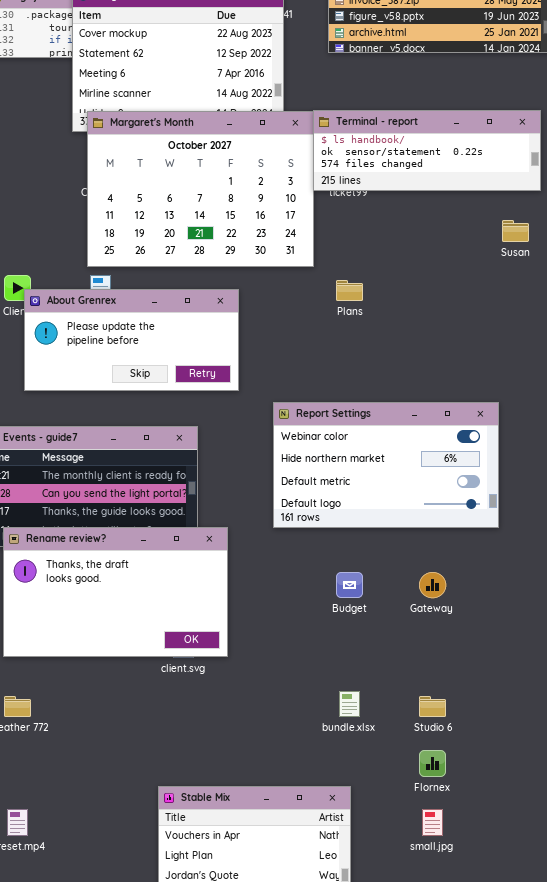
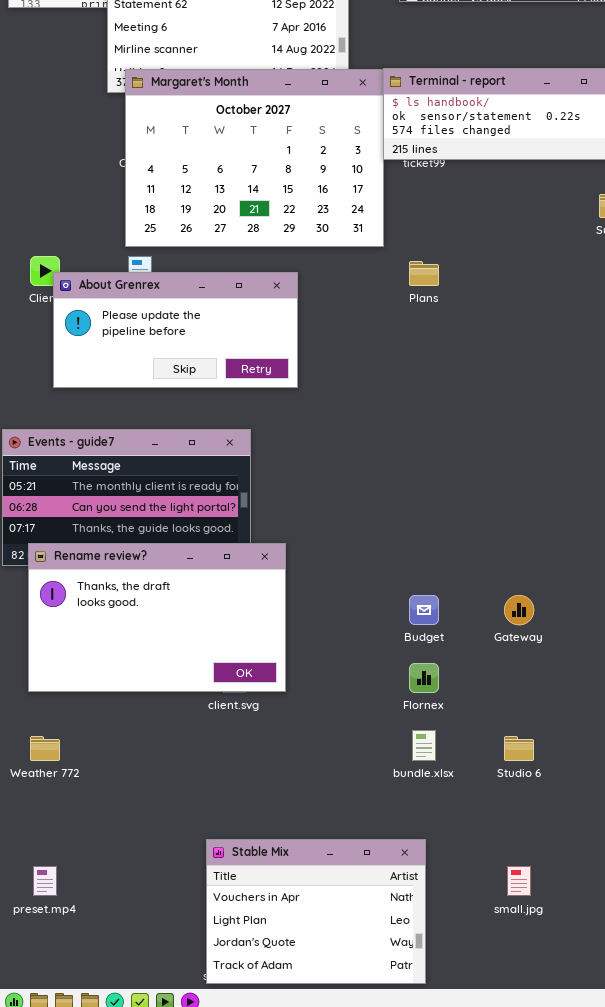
Report Settings: [273,402,499,528] -> none, closed
Flornex: [419,750,446,777] -> [409,663,439,693], moved

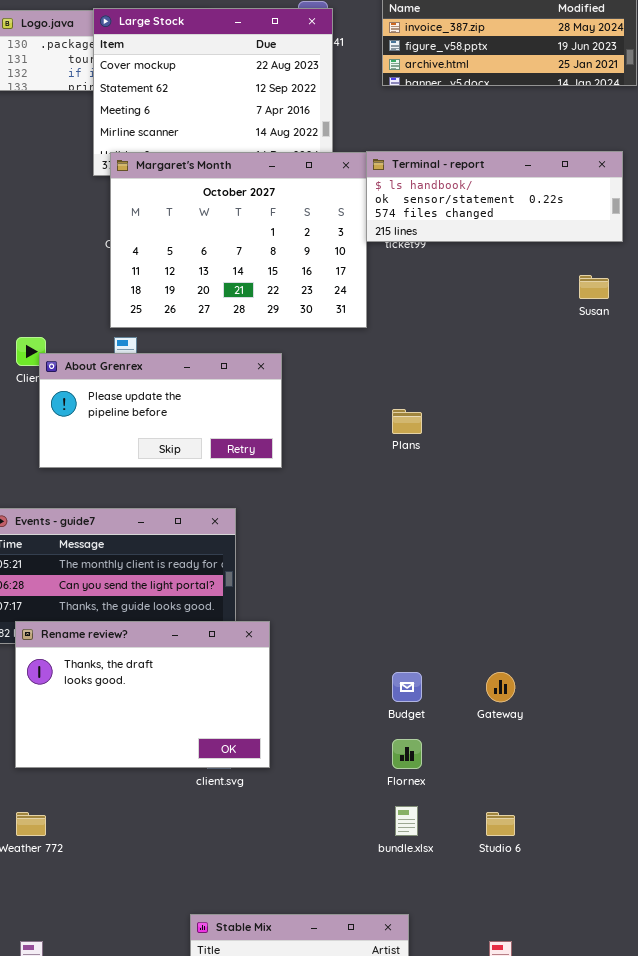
Plans: [409,261,439,286] -> [392,409,422,434], moved

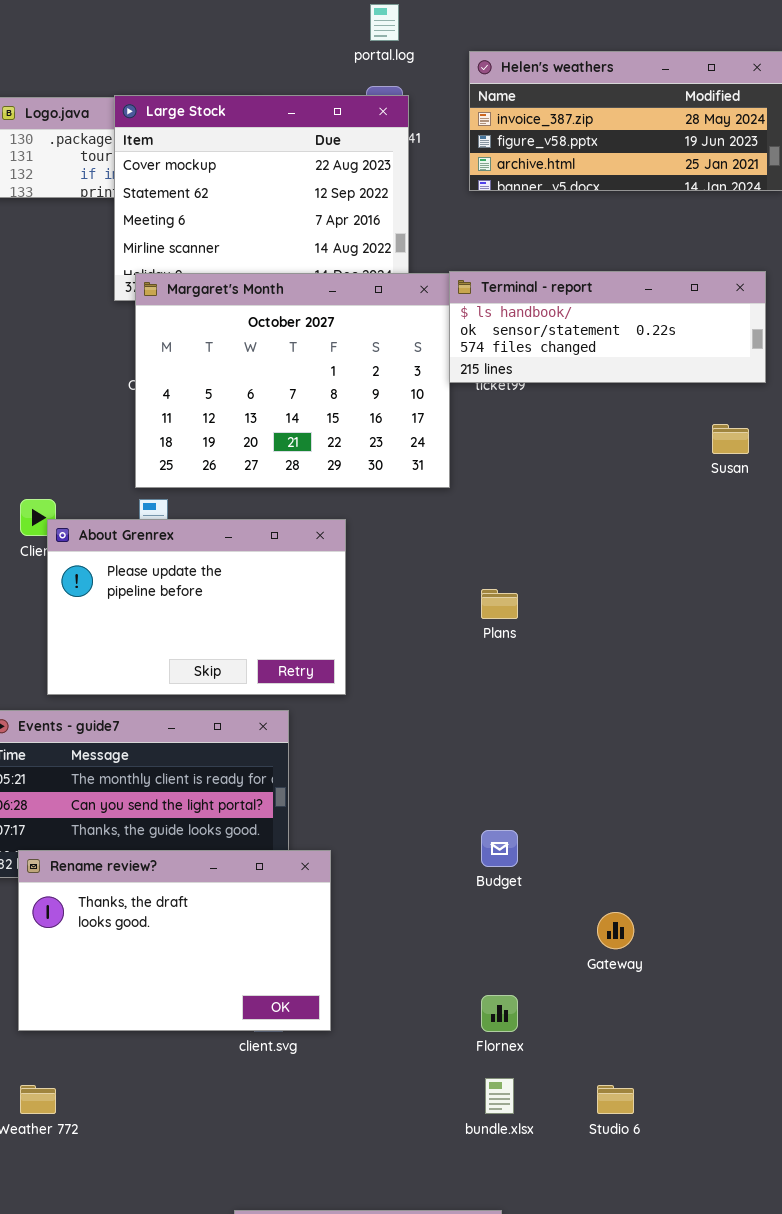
About Grenrex: [39,353,282,468] -> [47,519,346,695], resized
Budget: [392,672,422,702] -> [481,830,518,867], moved

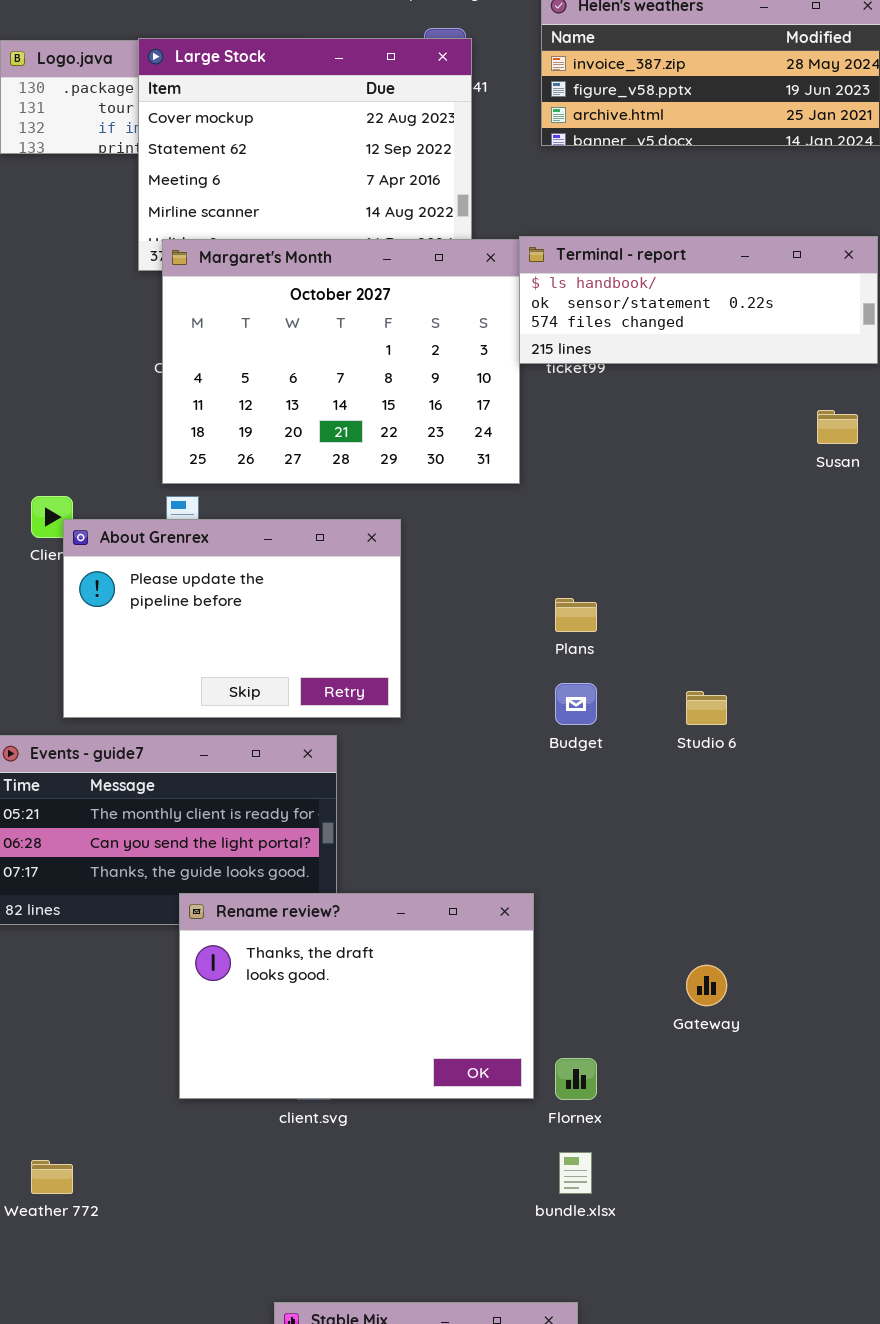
Budget: [481,830,518,867] -> [555,683,597,725], moved
Rename review?: [18,850,331,1031] -> [179,893,534,1099], moved
Studio 6: [597,1085,634,1114] -> [686,691,727,725], moved

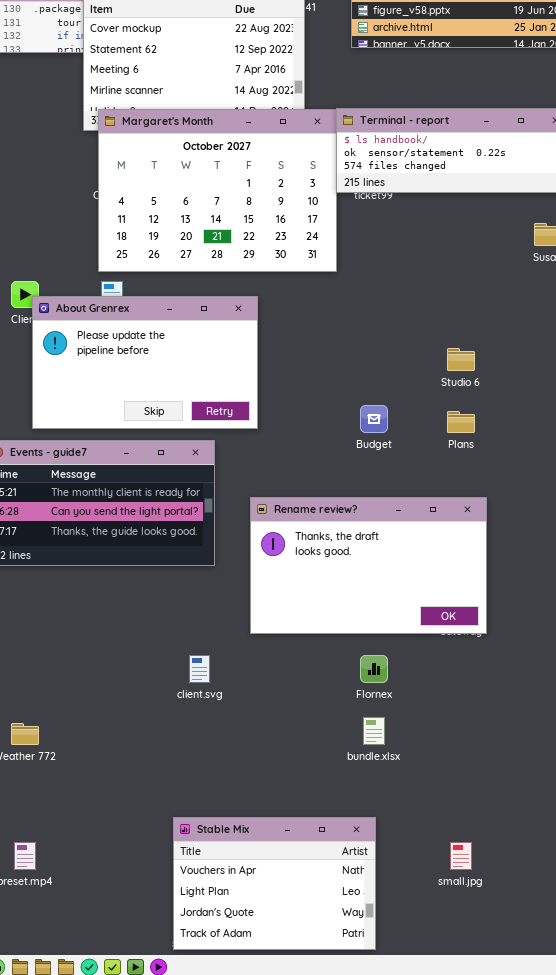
Plans: [555,598,597,632] -> [447,411,475,433], moved
Studio 6: [686,691,727,725] -> [447,348,475,371], moved
Rename review?: [179,893,534,1099] -> [250,497,487,634], moved

